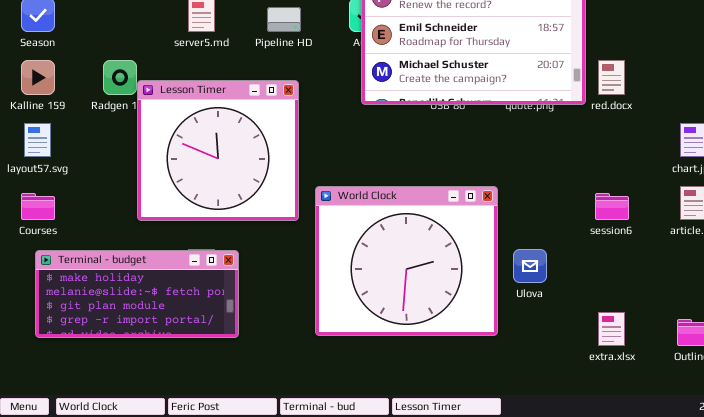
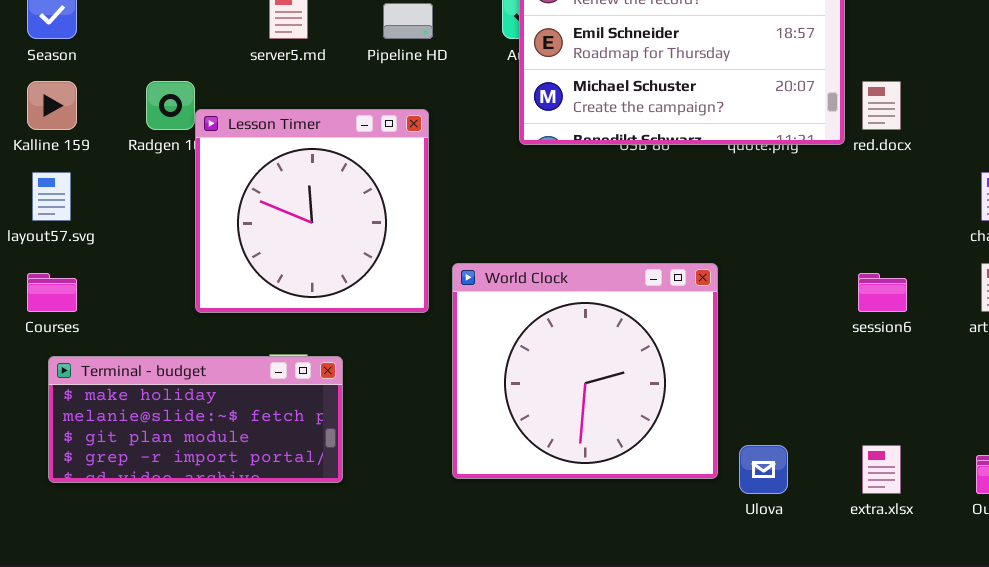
Ulova: [513,249,547,283] -> [739,445,788,494], moved

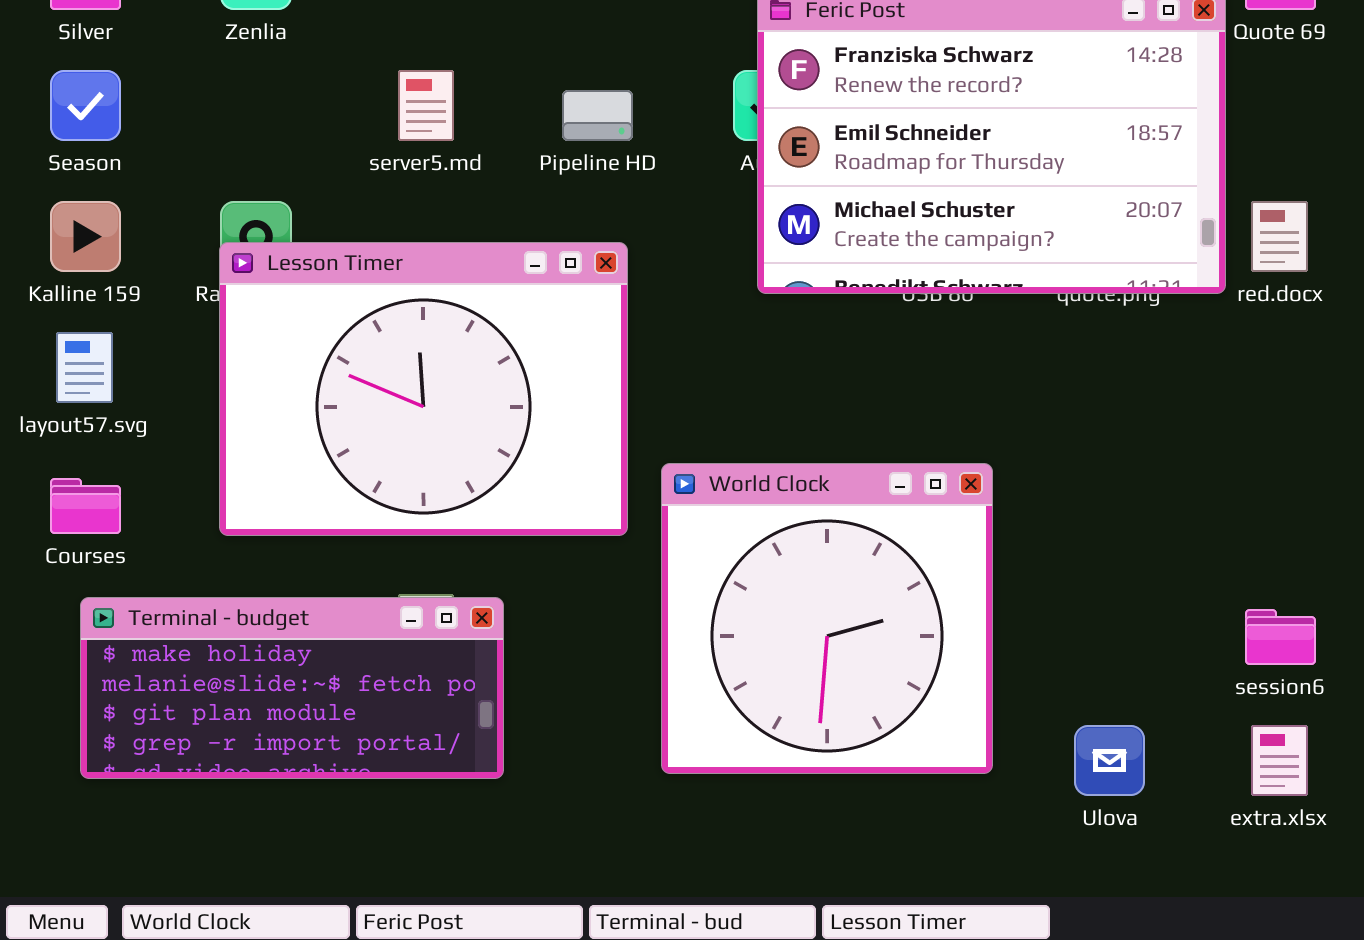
Lesson Timer: [195,109,429,313] -> [219,242,628,536], resized
World Clock: [452,263,718,479] -> [661,463,993,774], resized
session6: [858,273,907,312] -> [1245,609,1316,665], moved

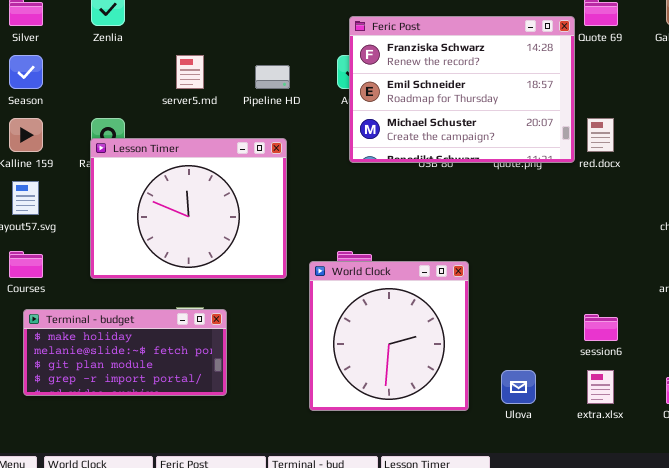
World Clock: [661,463,993,774] -> [309,261,469,411], moved

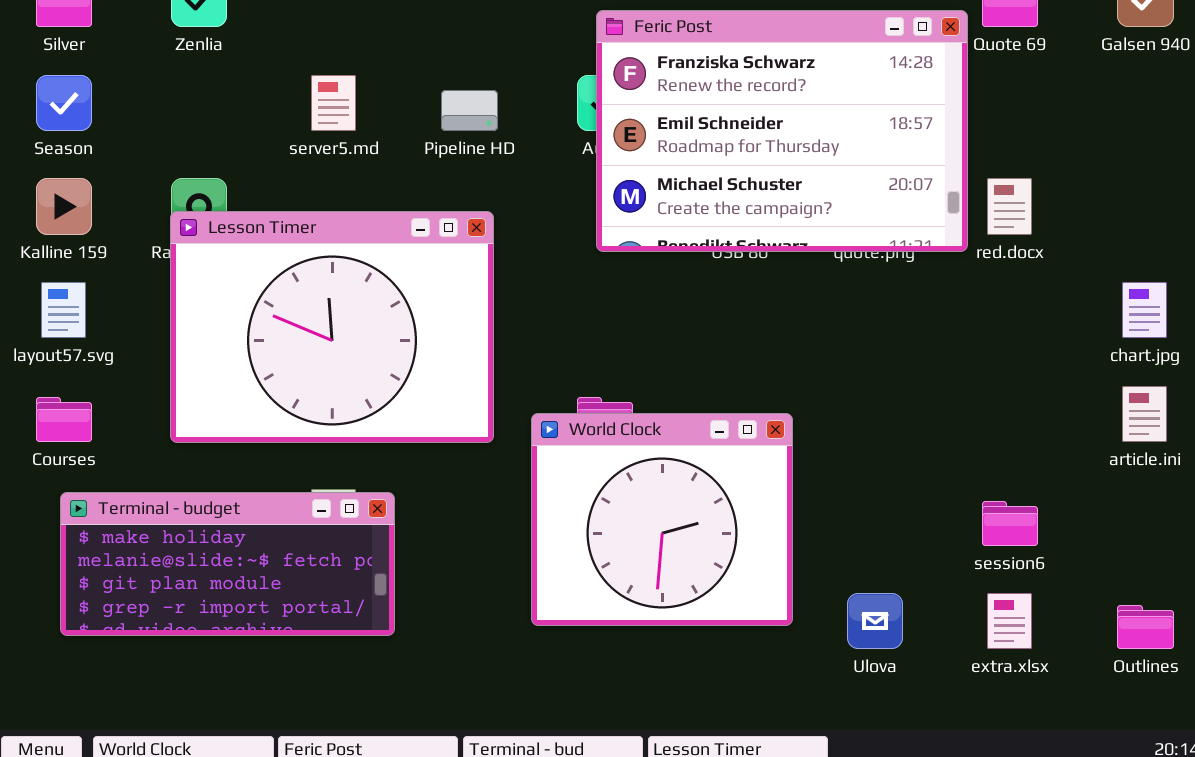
World Clock: [309,261,469,411] -> [531,413,793,626], resized

